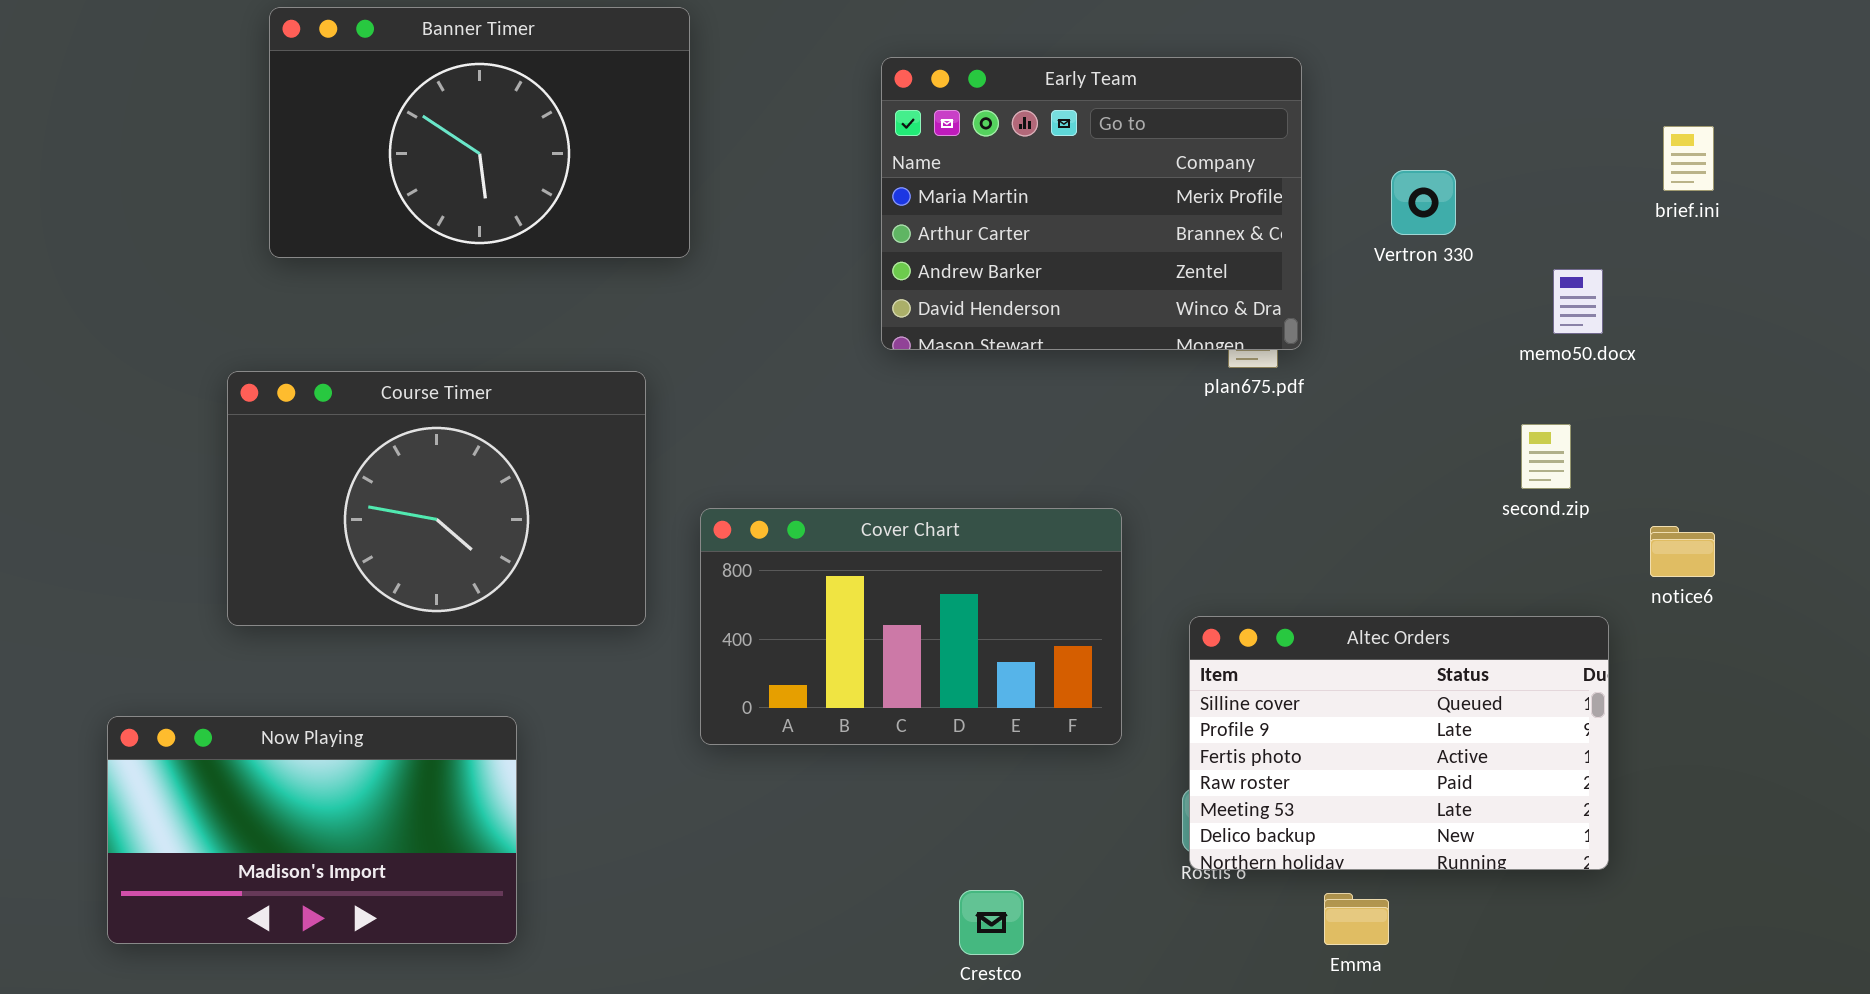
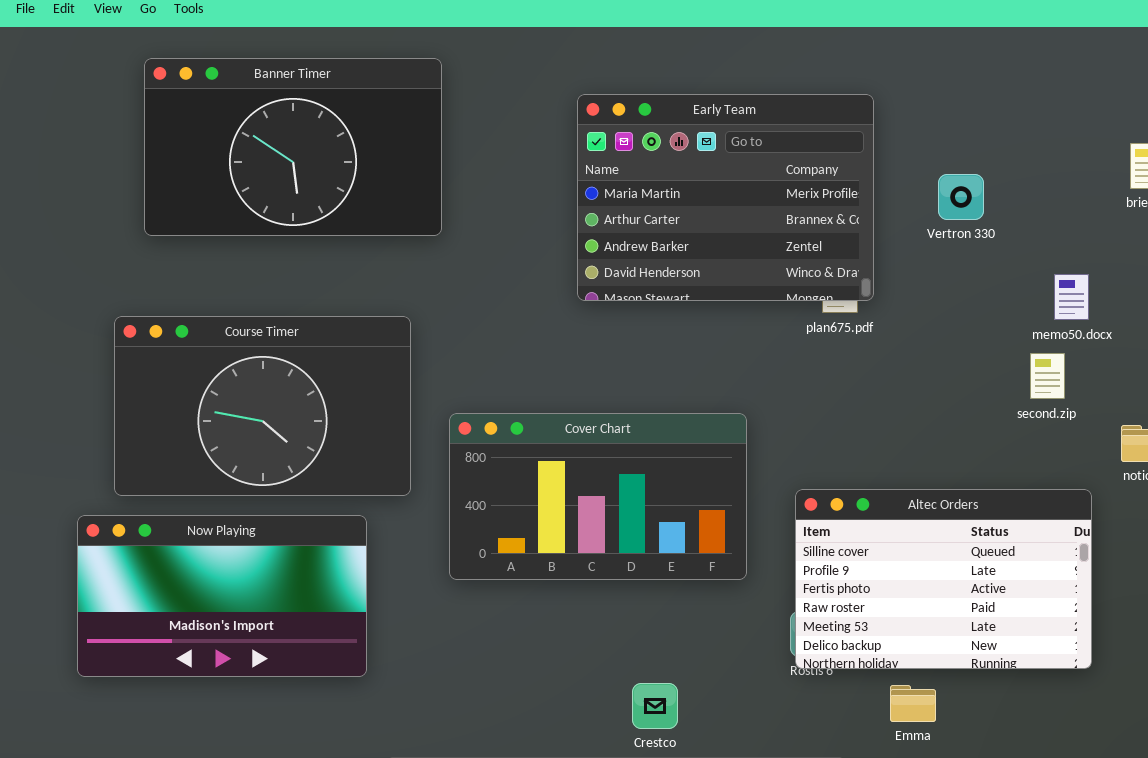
memo50.docx: [1553,269,1603,334] -> [1054,274,1089,320], moved
Now Playing: [107,716,517,944] -> [77,515,367,677], moved

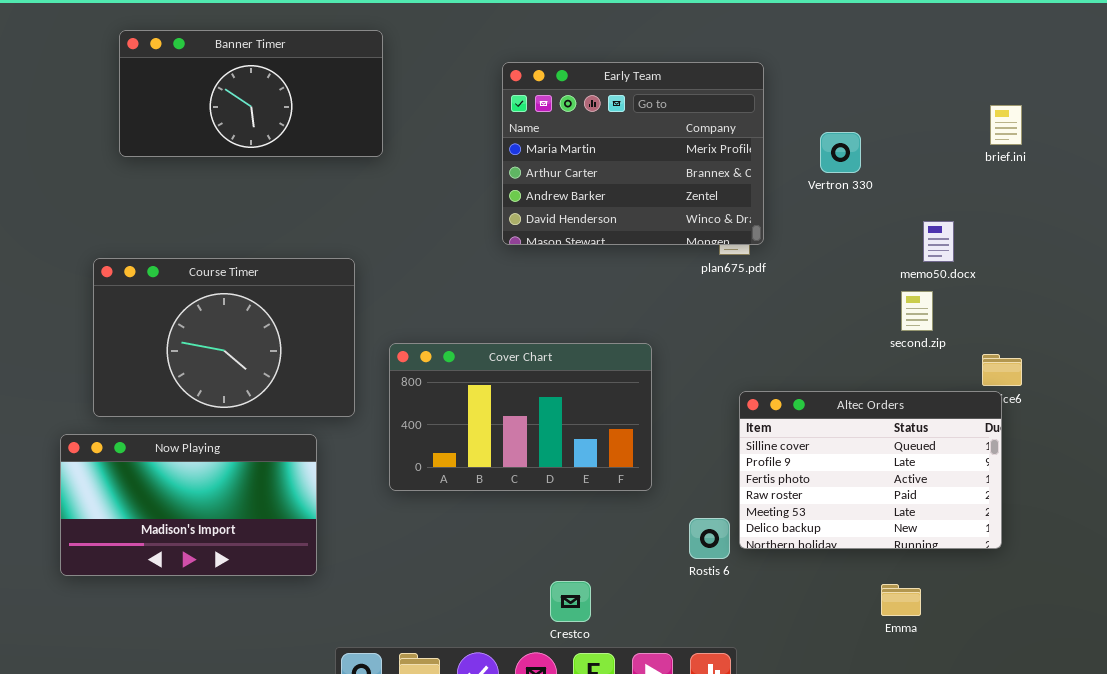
Banner Timer: [144,58,442,236] -> [119,30,383,157], resized
Altec Orders: [795,489,1092,669] -> [739,391,1002,549], moved
Emma: [890,685,936,722] -> [881,584,921,616], moved

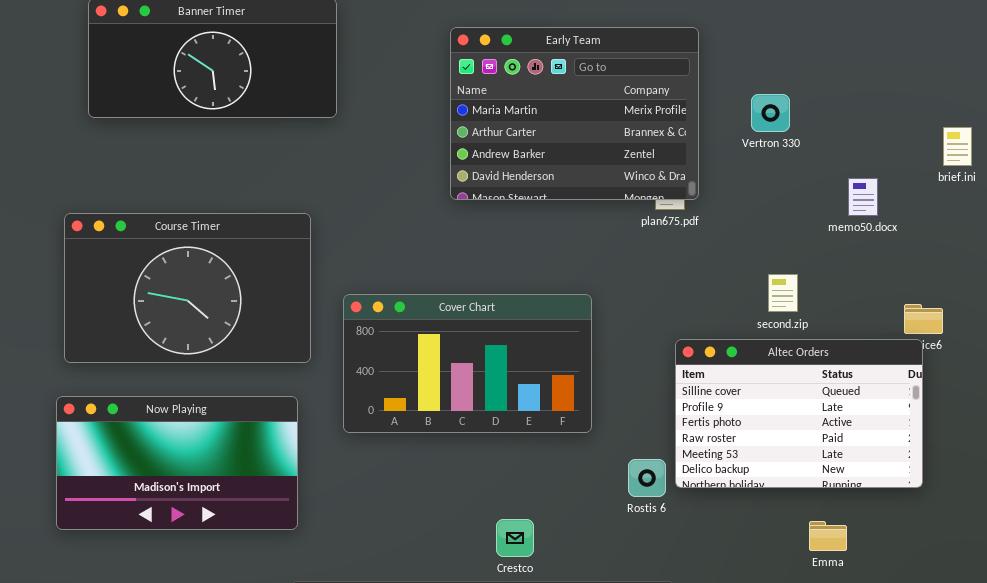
brief.ini: [990,105,1022,145] -> [943,127,972,166], moved
second.zip: [901,291,933,331] -> [768,274,798,312], moved
Now Playing: [60,434,317,576] -> [56,396,298,530], moved

